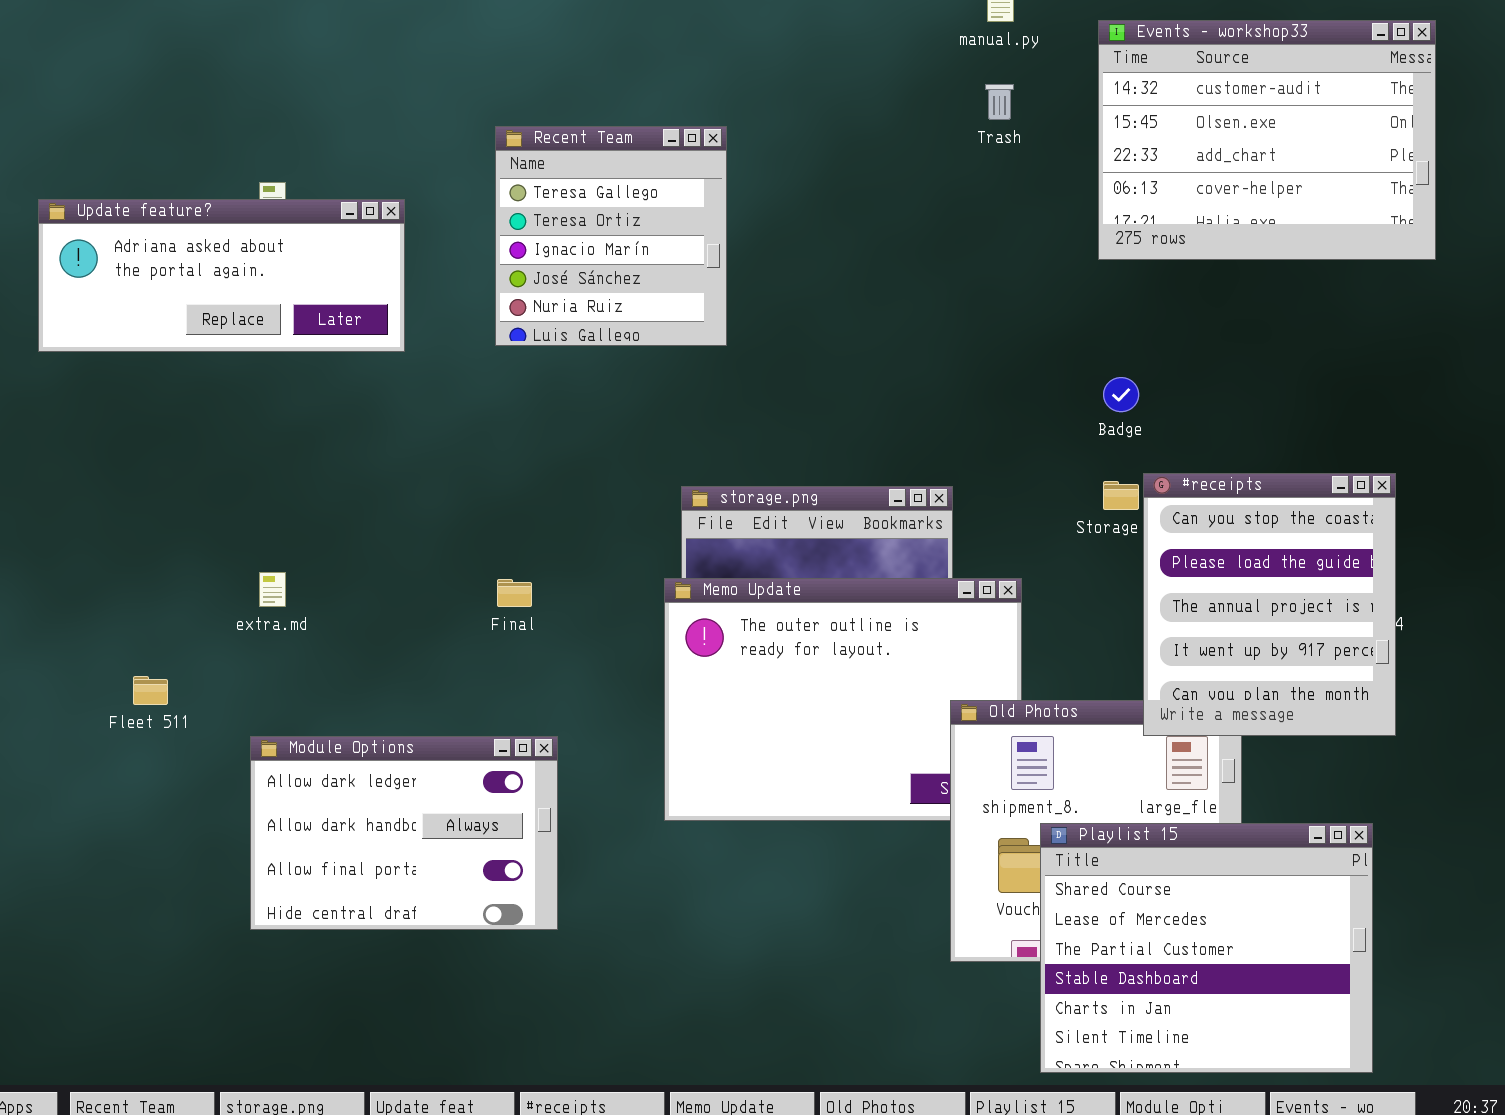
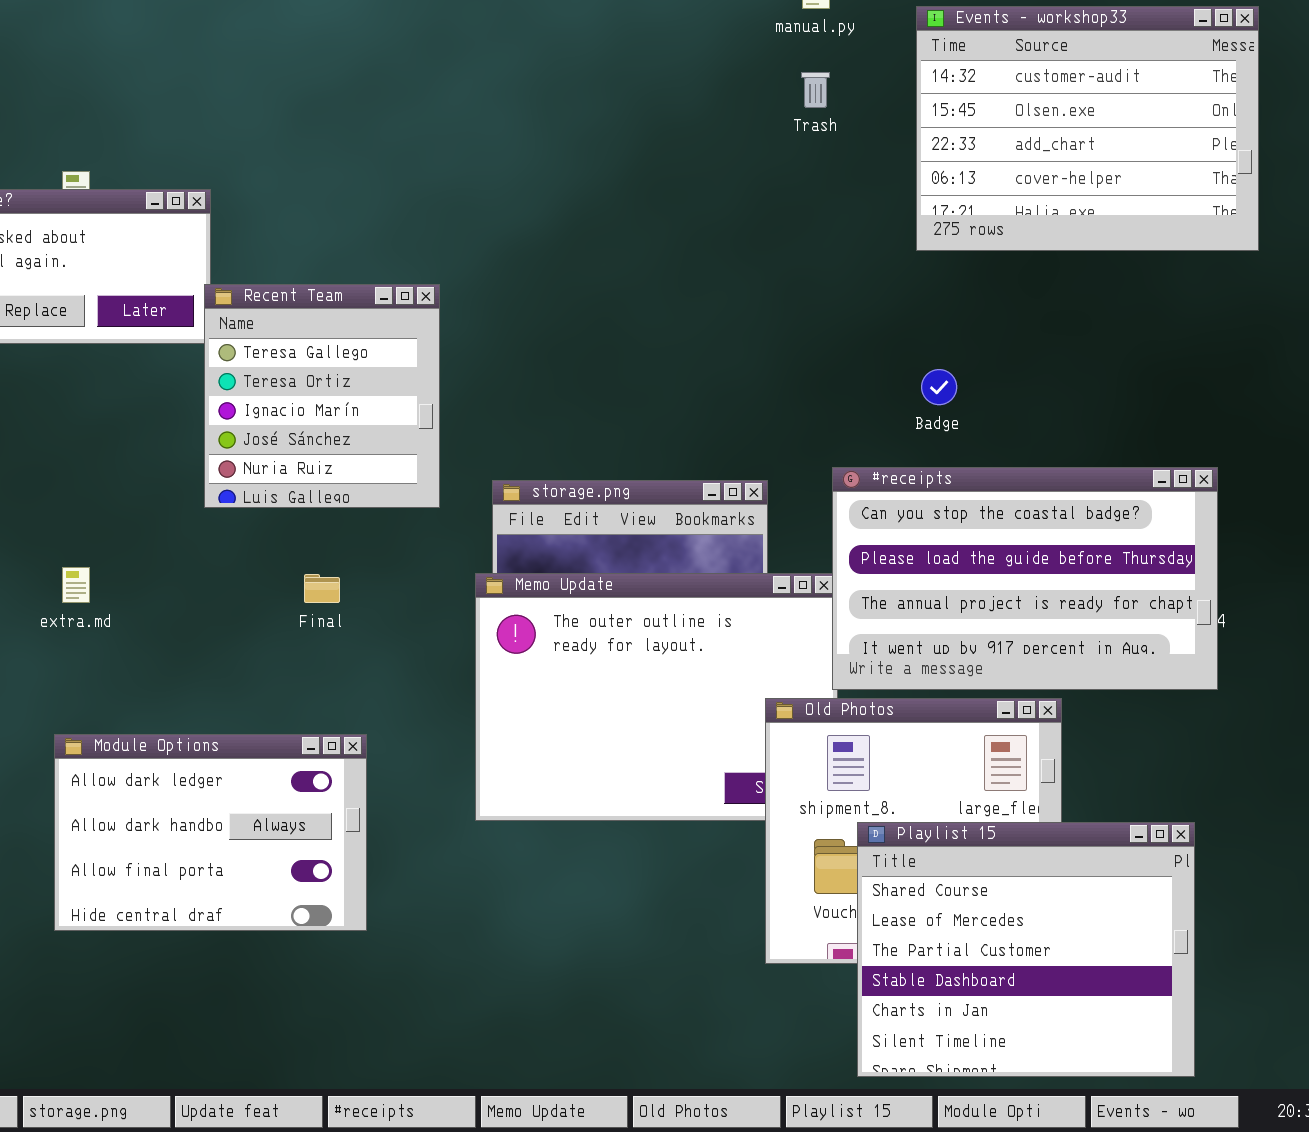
Recent Team: [495,126,727,346] -> [204,284,440,508], moved
#receipts: [1143,473,1396,736] -> [832,467,1218,690], resized

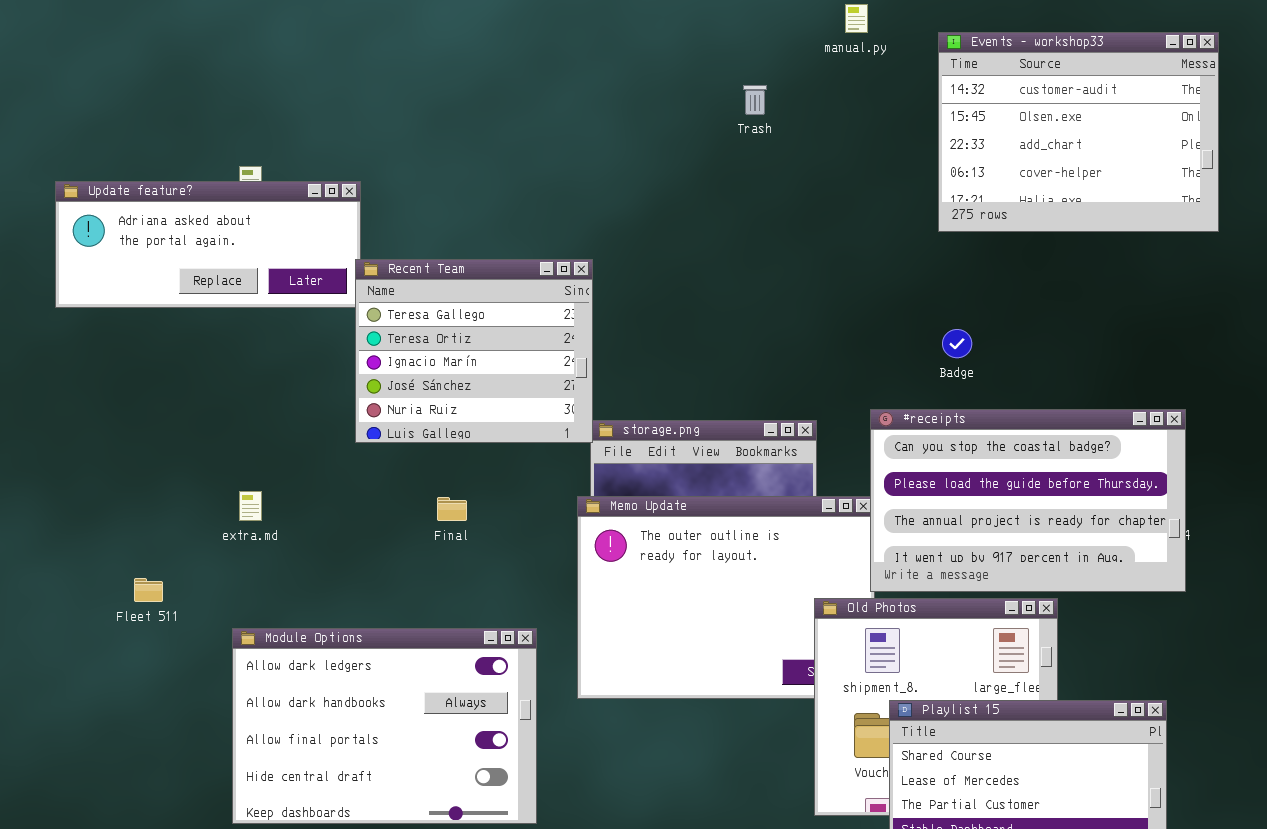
Trash: [801,72,830,108] -> [743,85,767,115], moved
Recent Team: [204,284,440,508] -> [355,259,593,443], resized
Module Options: [54,734,367,931] -> [232,628,537,824], resized

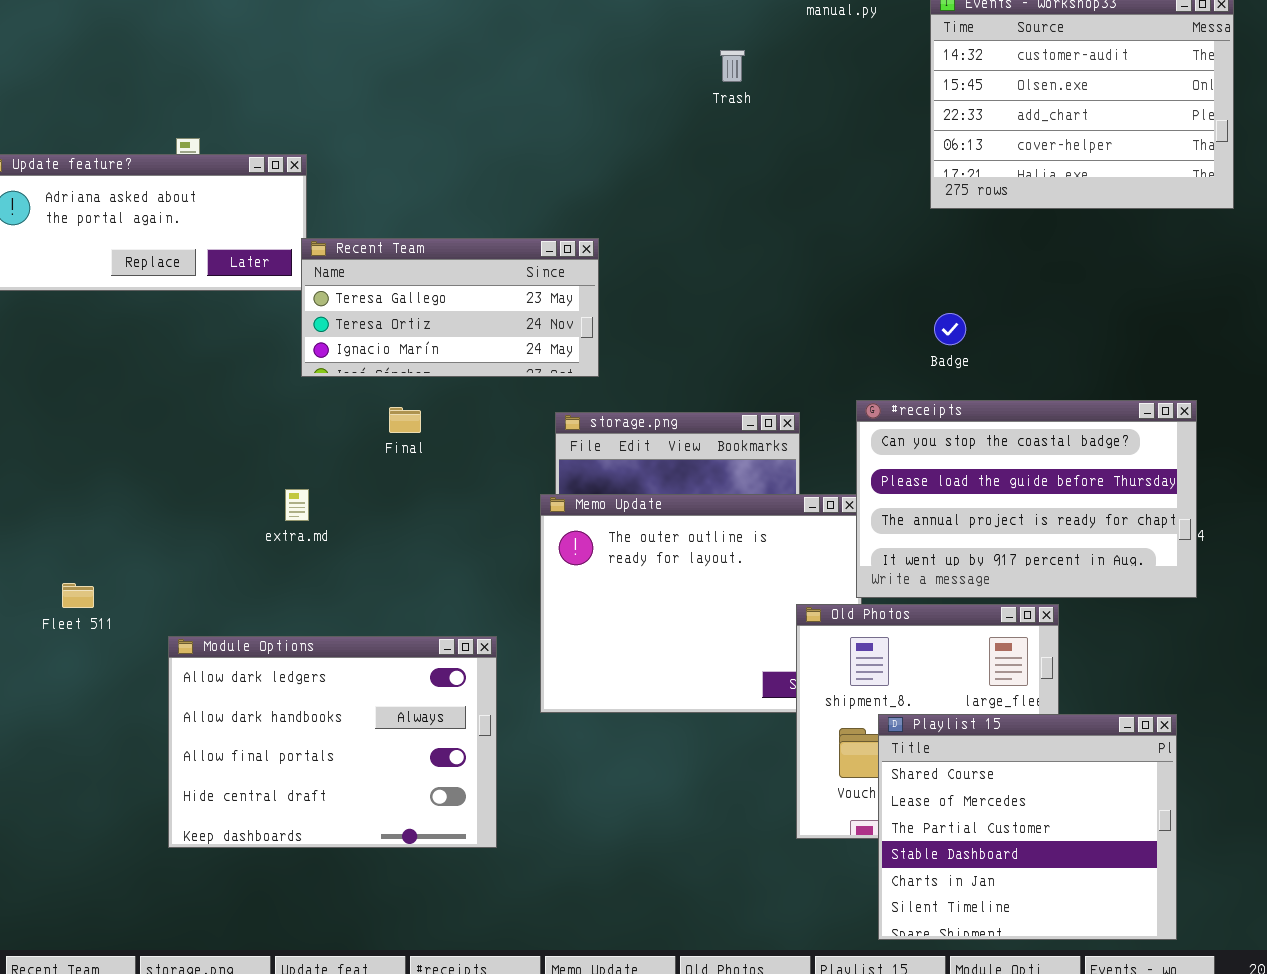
Recent Team: [355,259,593,443] -> [301,238,599,377], resized
extra.md: [239,491,262,521] -> [285,489,309,521], moved
Final: [437,497,467,521] -> [389,407,421,433], moved

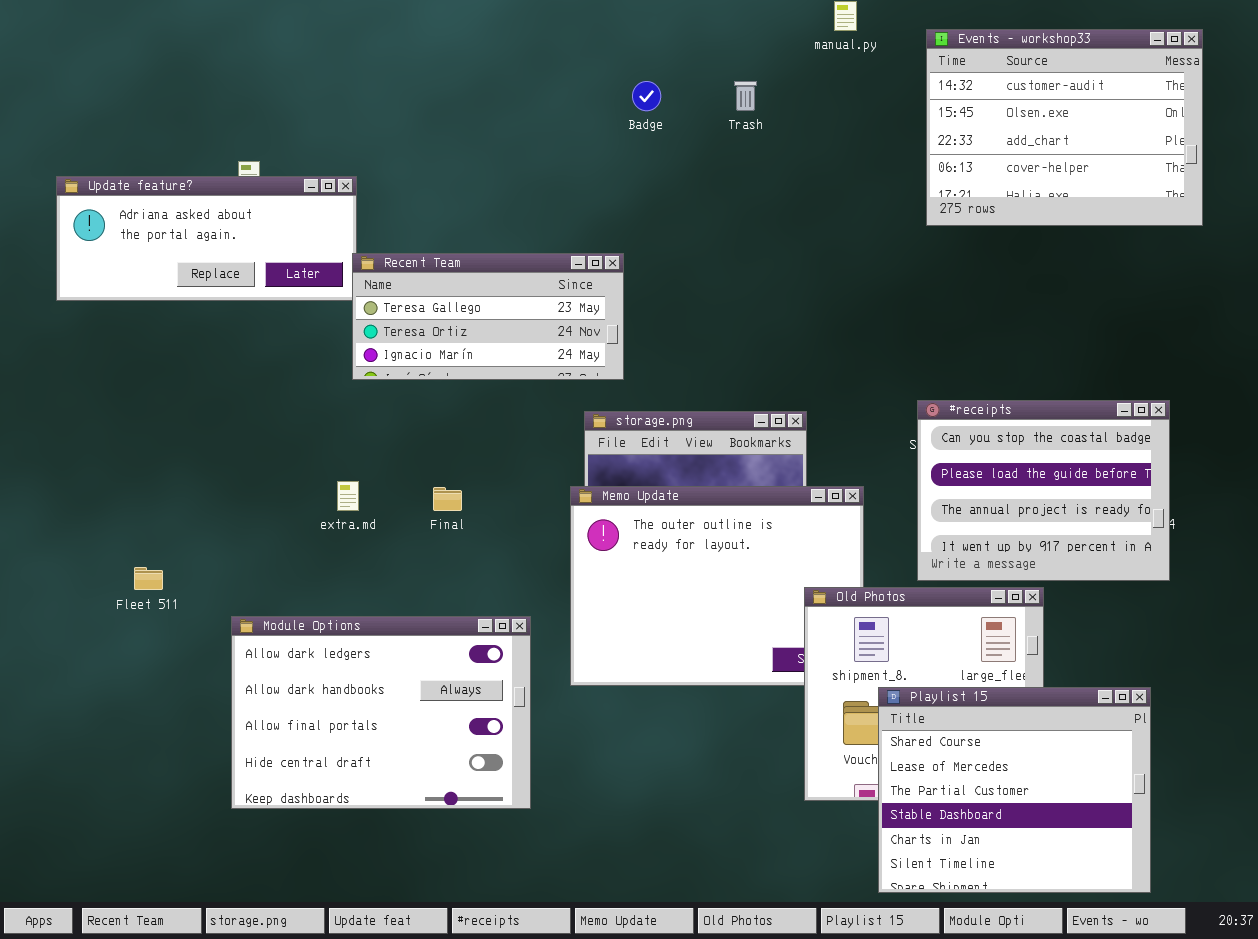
Badge: [934,313,966,345] -> [632,81,661,111], moved
#receipts: [856,400,1197,598] -> [917,400,1170,581], resized
Final: [389,407,421,433] -> [433,487,462,511], moved

